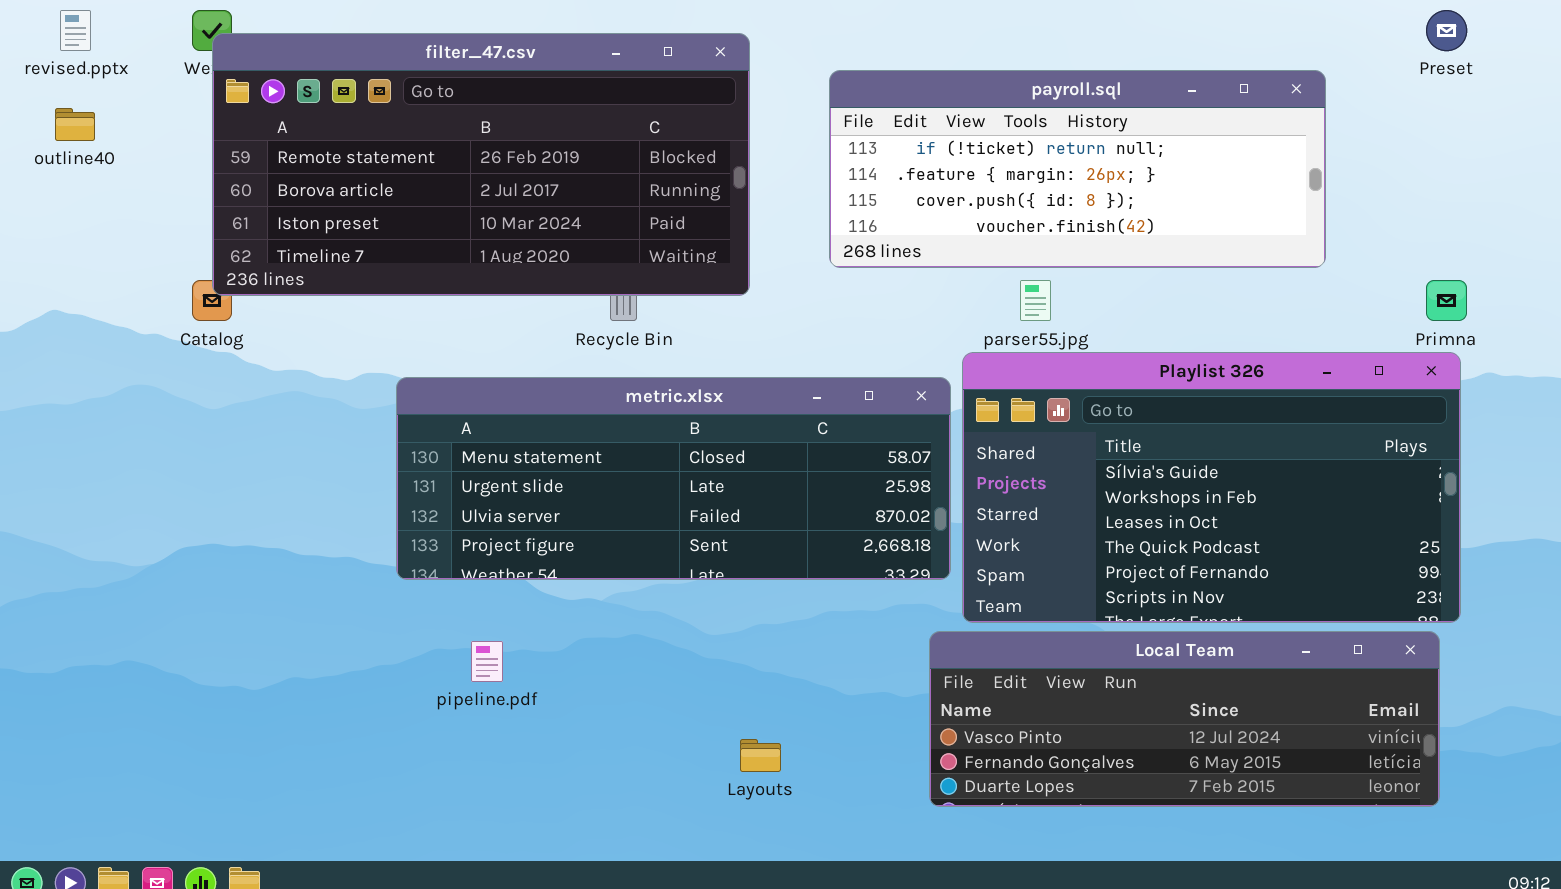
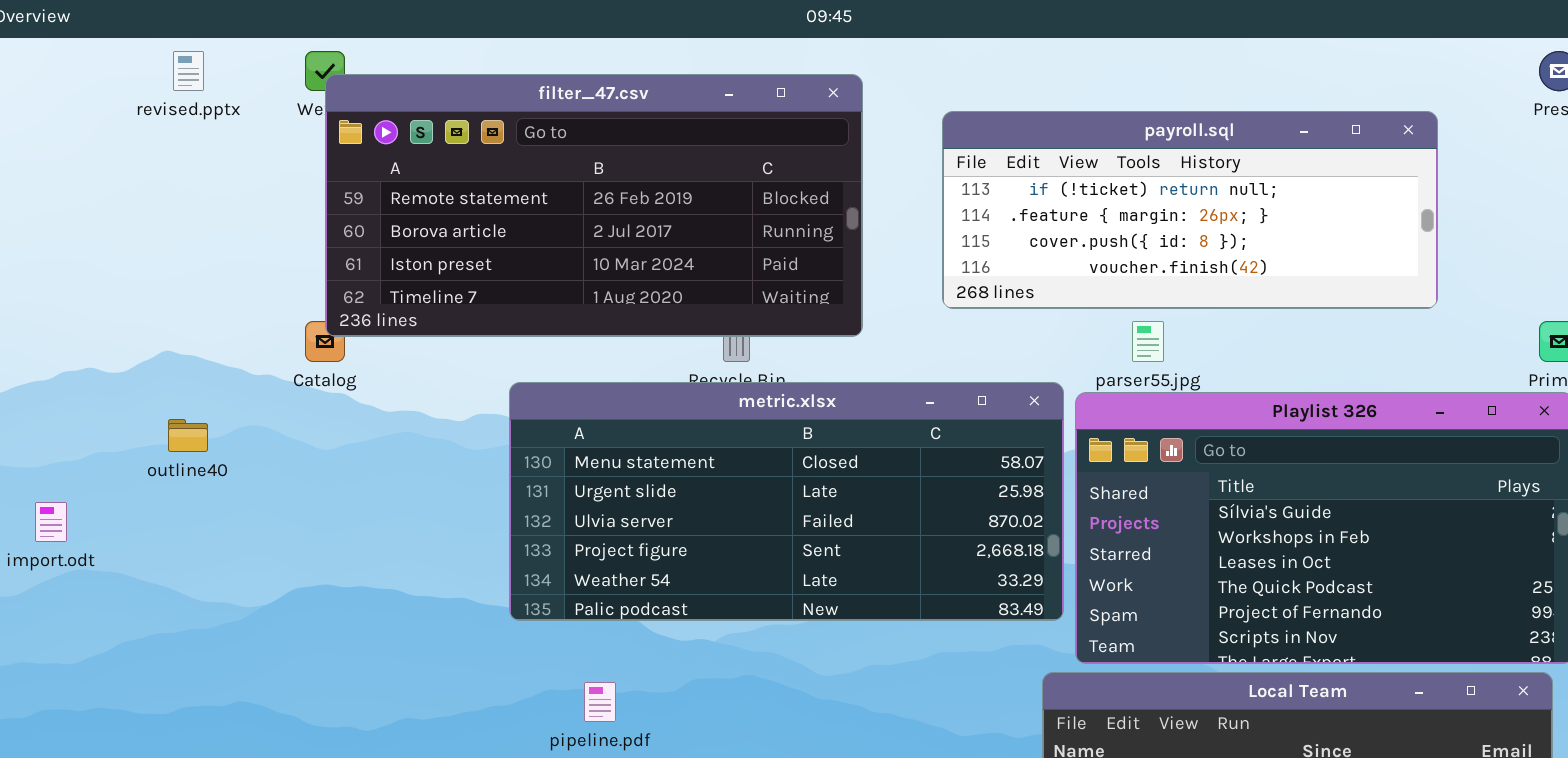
outline40: [55,108,95,141] -> [168,419,208,452], moved
metric.xlsx: [396,377,951,580] -> [509,382,1064,621], resized

